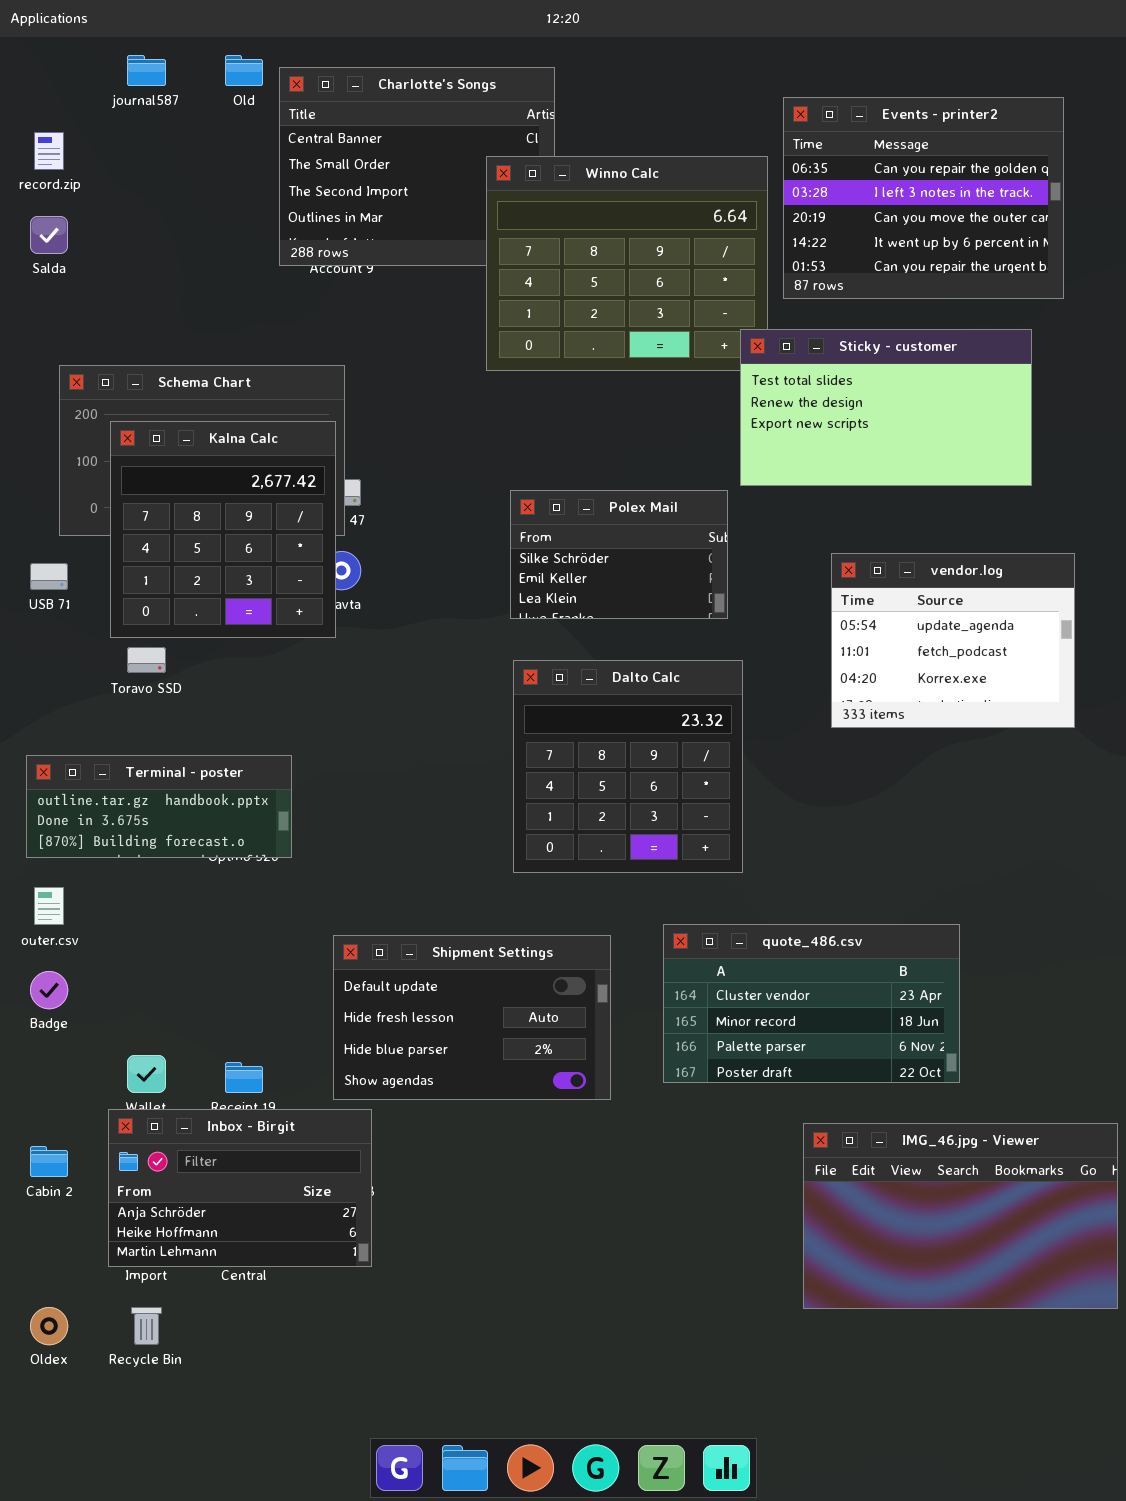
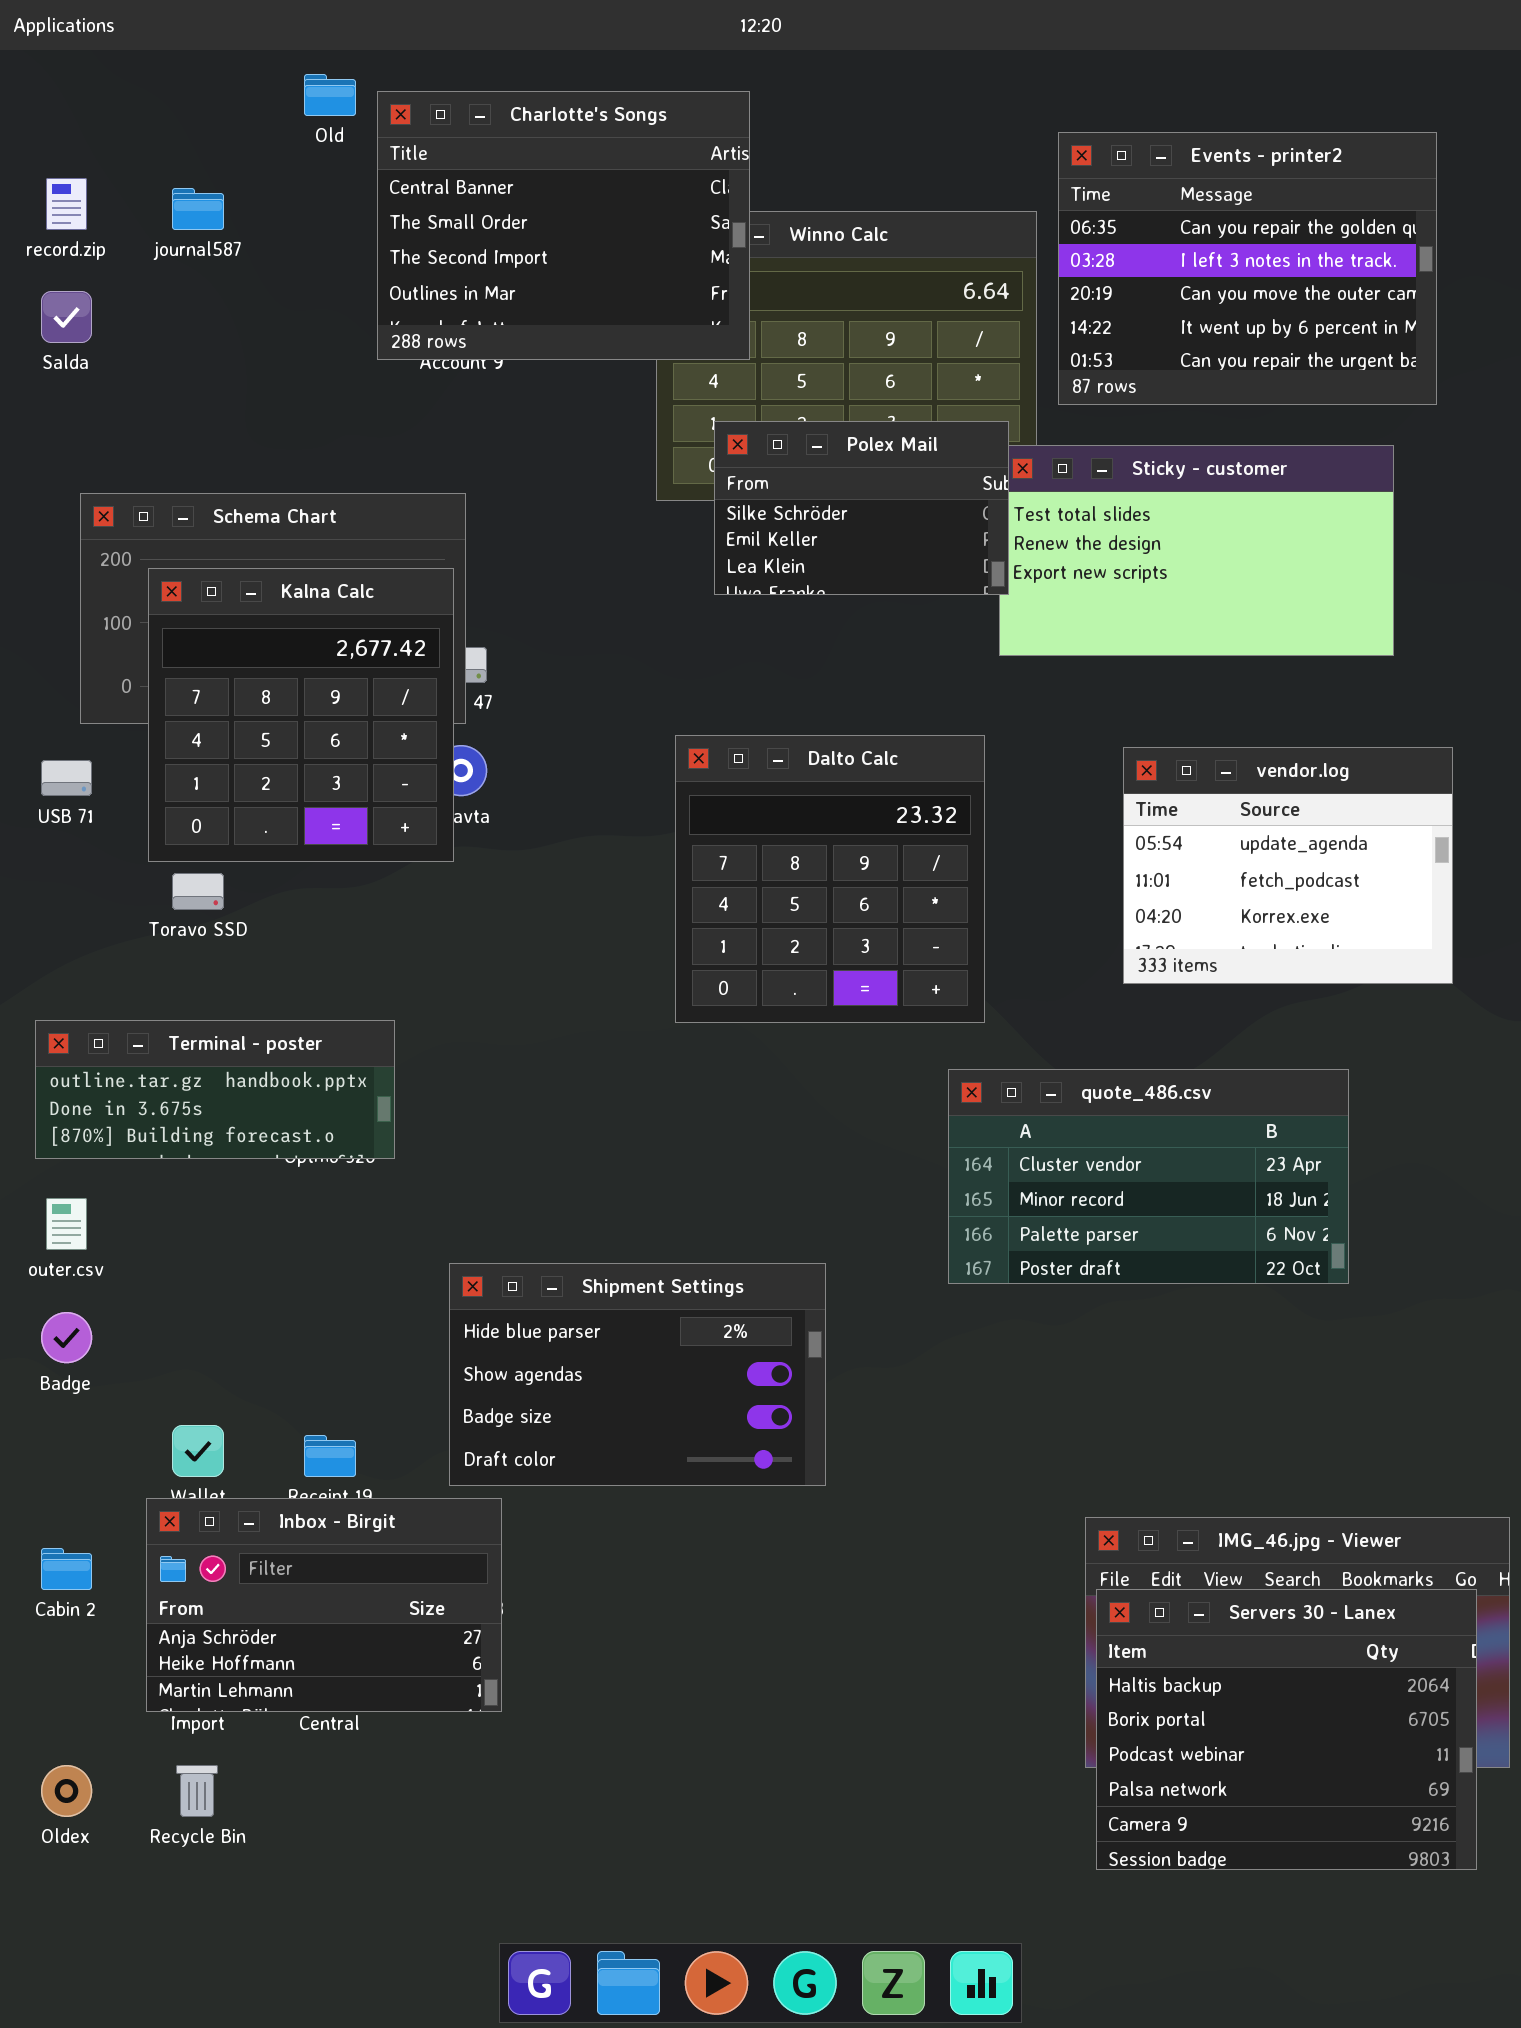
journal587: [127,55,166,86] -> [172,188,224,230], moved
Charlotte's Songs: [279,67,555,266] -> [377,91,750,360], raised
Polex Mail: [510,490,728,619] -> [714,421,1009,595], moved
Dalto Calc: [513,660,743,873] -> [675,735,985,1023], moved
quote_486.csv: [663,924,960,1083] -> [948,1069,1349,1284], moved
Shipment Settings: [333,935,611,1100] -> [449,1263,826,1486], scrolled down 2 rows
Servers 30 - Lanex: none -> [1096,1589,1477,1870], opened

